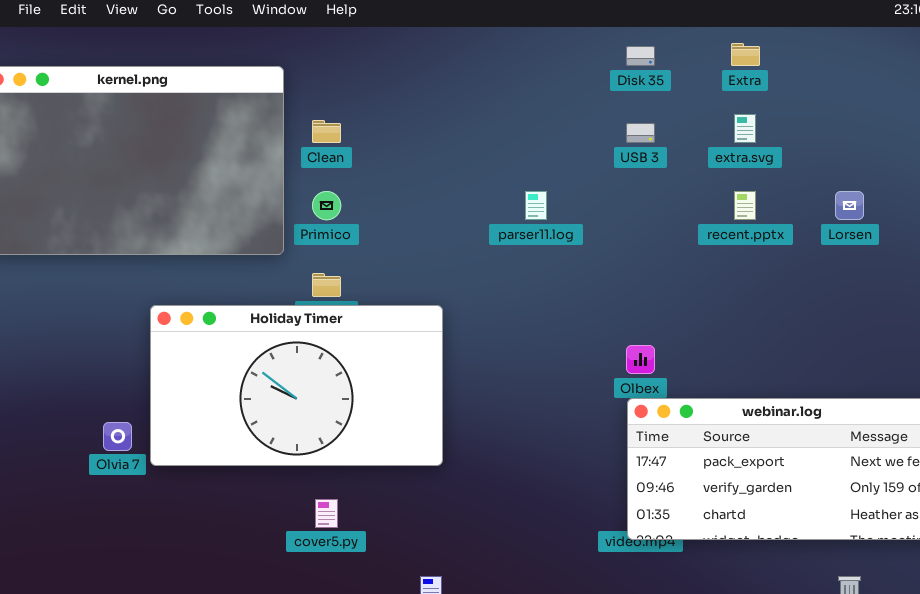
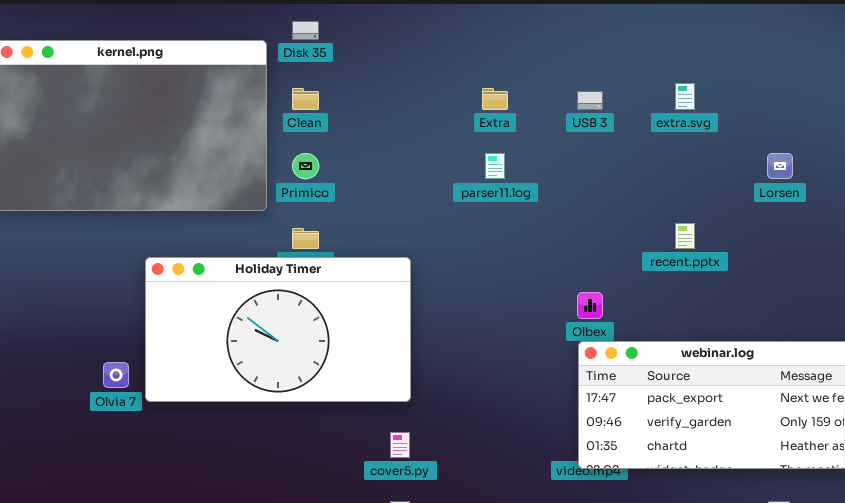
Extra: [731,43,760,66] -> [482,88,508,110], moved
Disk 35: [626,46,655,66] -> [292,21,319,40], moved
recent.pptx: [734,191,756,220] -> [675,223,695,249], moved
cover5.py: [315,499,338,528] -> [390,432,410,458], moved

